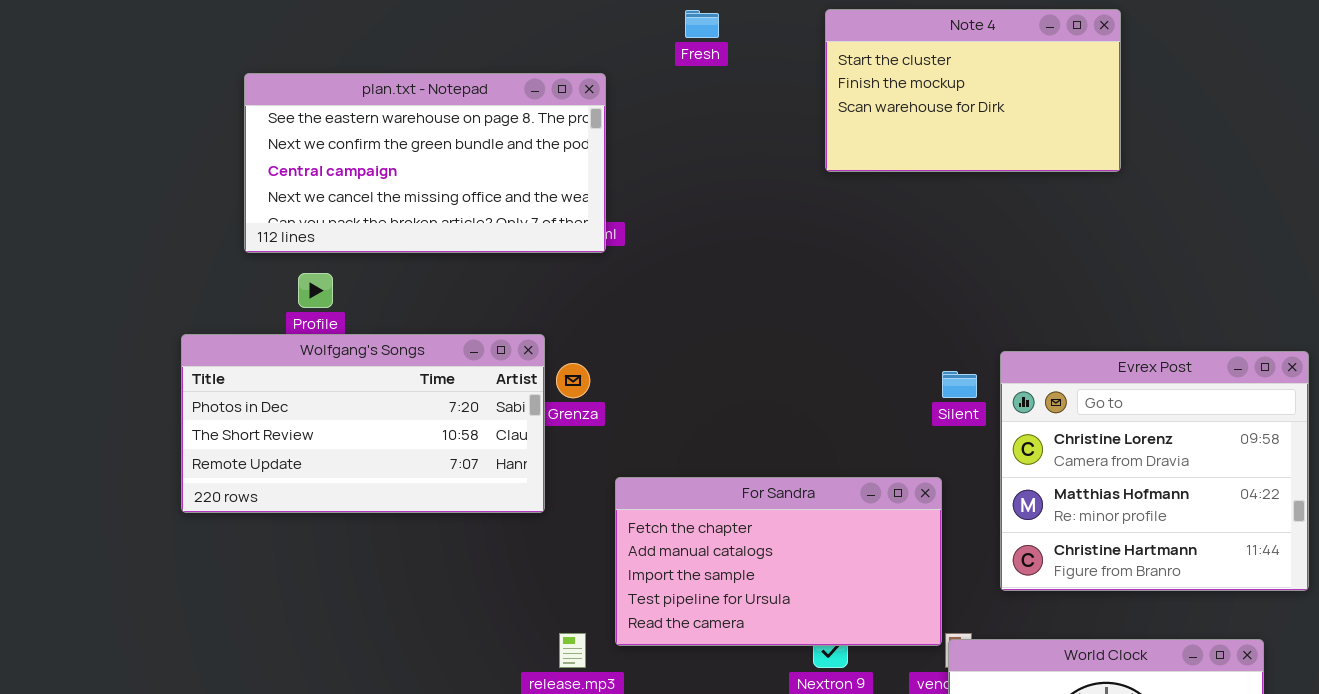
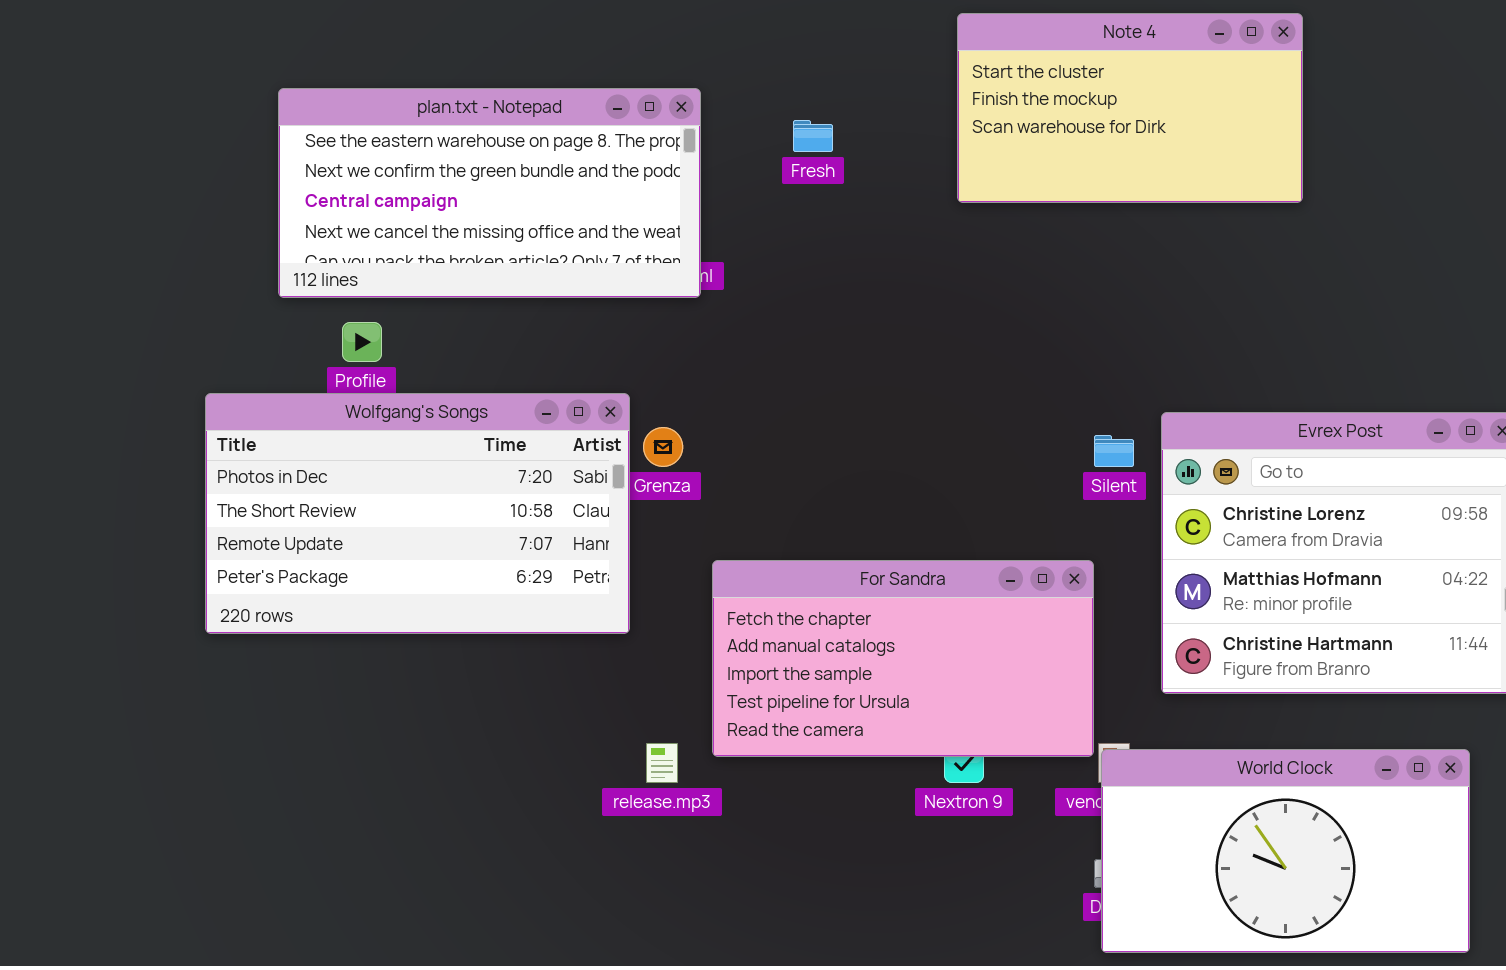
Fresh: [685,10,719,38] -> [793,120,833,152], moved
Wolfgang's Songs: [181,334,545,513] -> [205,393,630,634], resized

